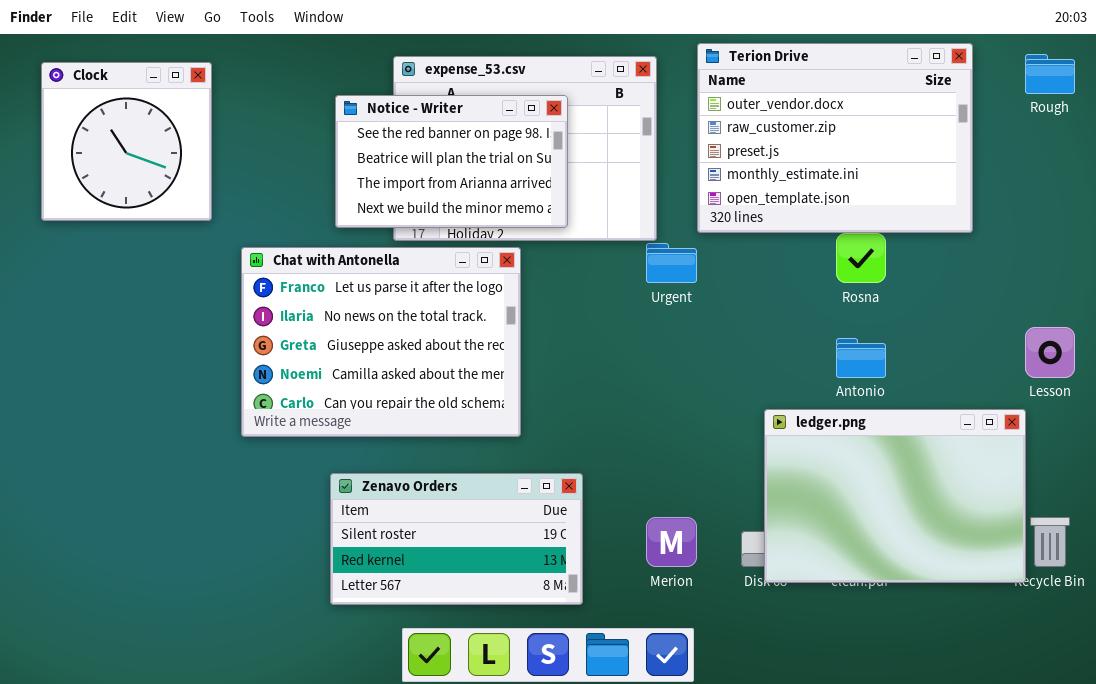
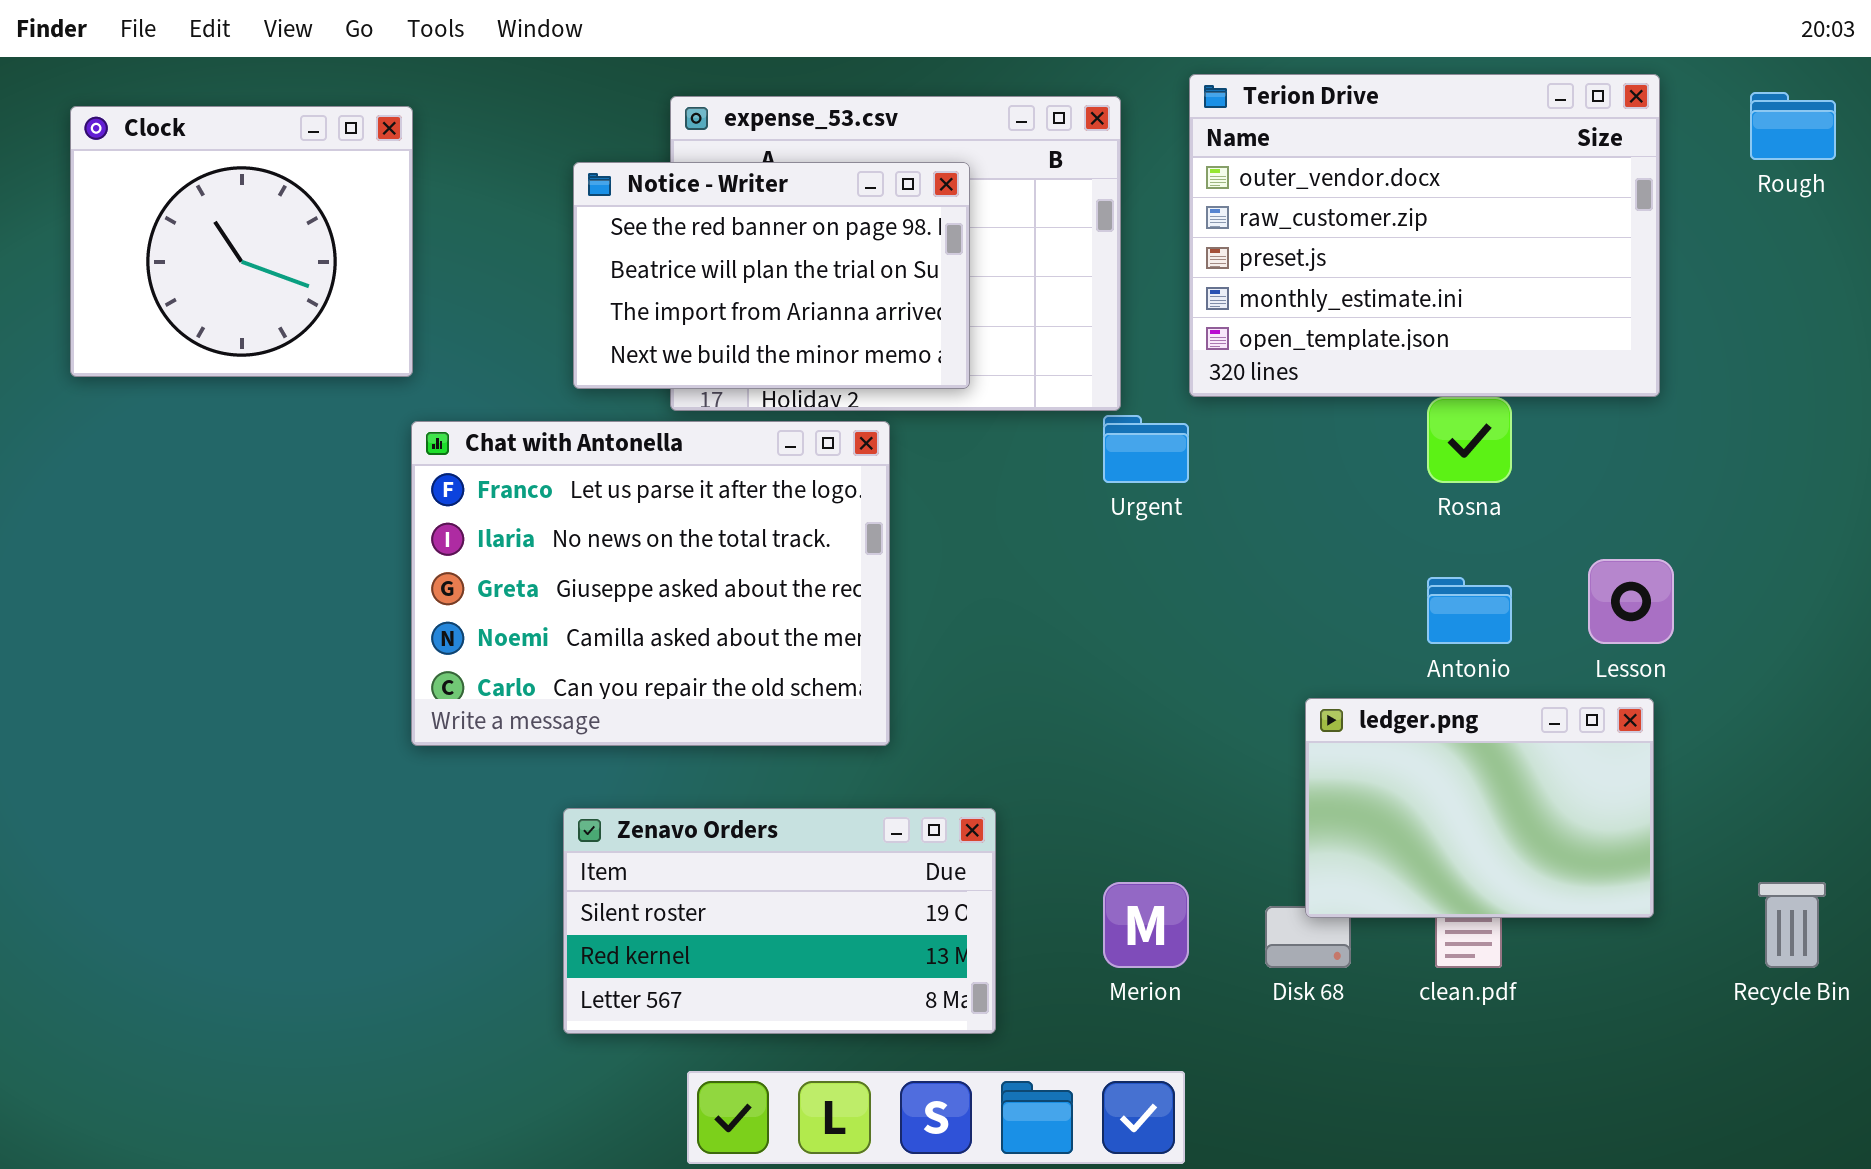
Clock: [41,62,212,221] -> [70,106,413,377], resized
Lesson: [1025,327,1075,378] -> [1588,559,1674,644], moved
ledger.png: [764,409,1026,583] -> [1305,698,1654,918], resized

